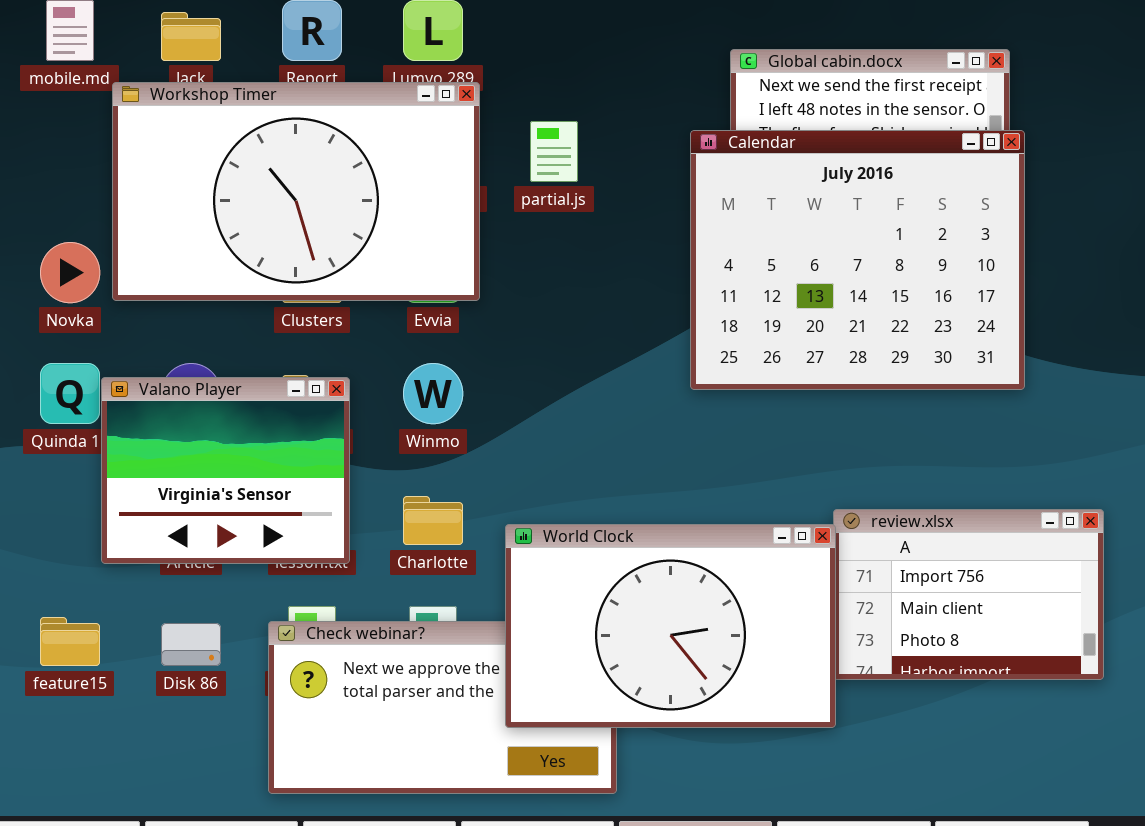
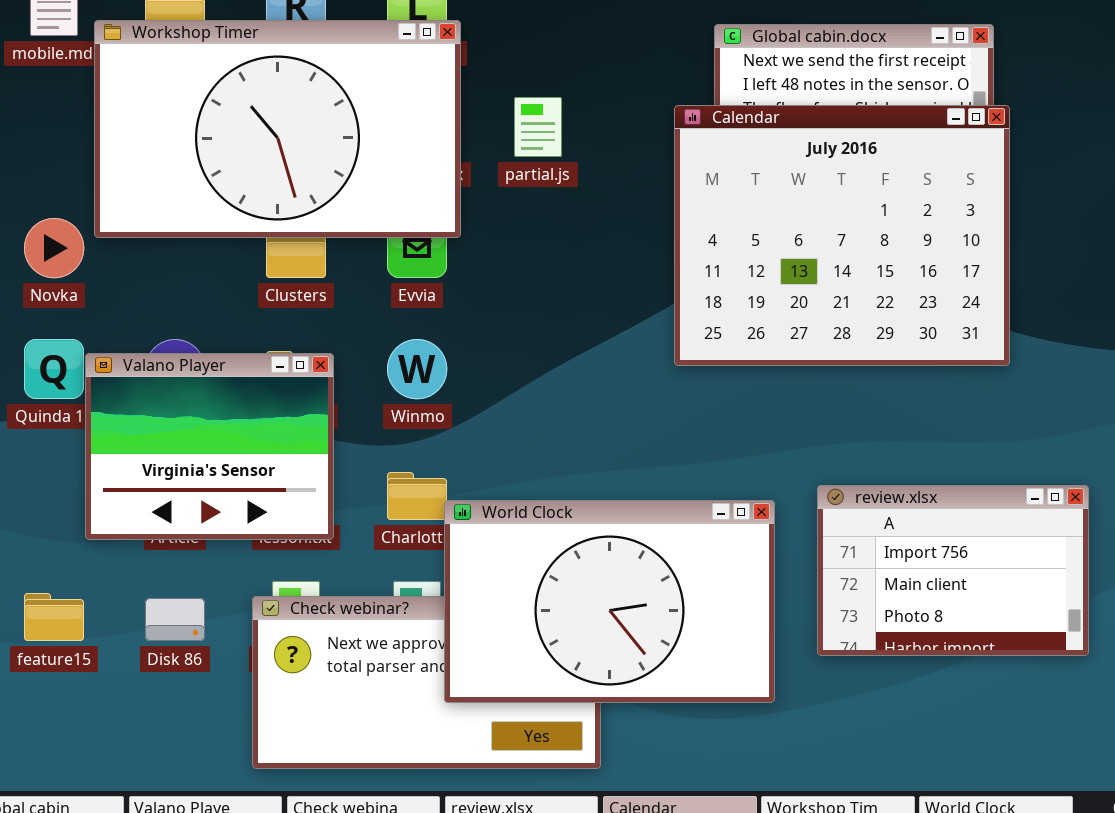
Workshop Timer: [112,82,480,301] -> [94,20,461,238], moved
World Clock: [505,524,836,728] -> [444,500,775,703], moved

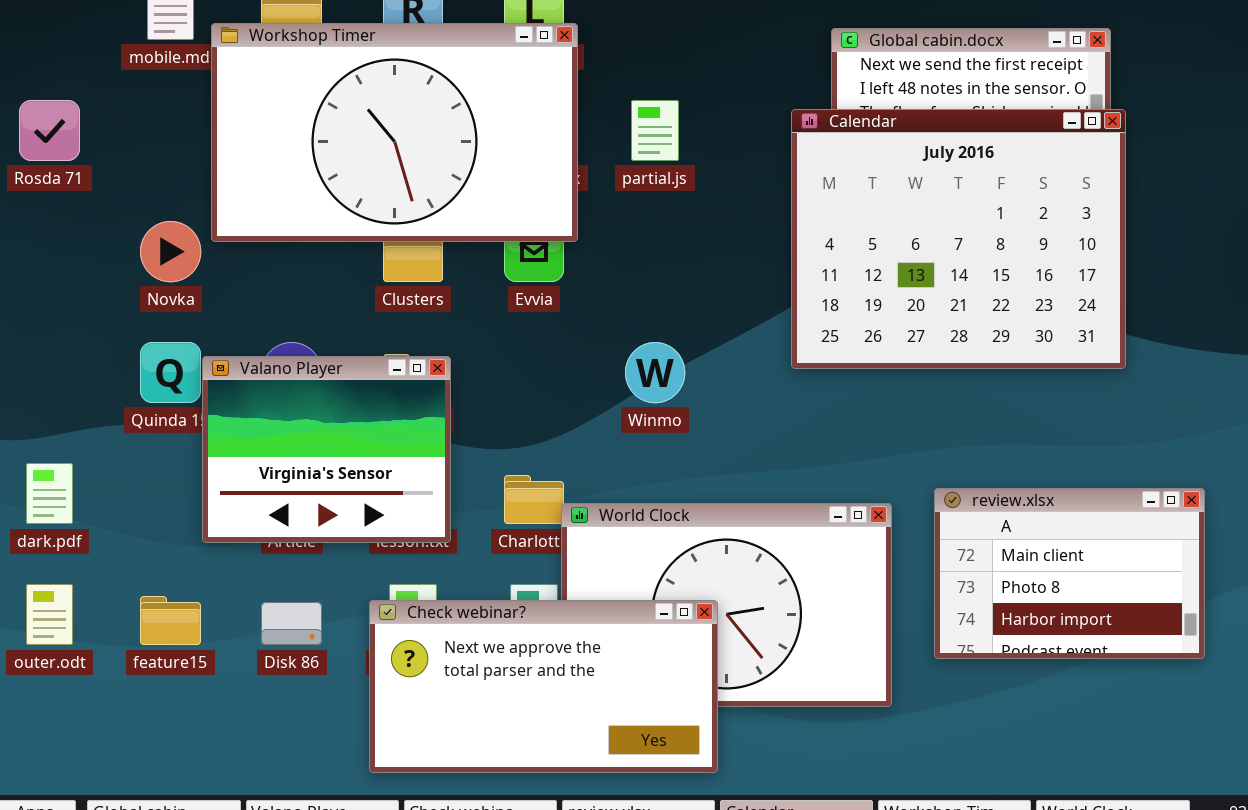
Winmo: [387,339,447,399] -> [625,342,685,403], moved
review.xlsx: [817,485,1089,656] -> [934,488,1205,659], scrolled down 1 row
Check webinar?: [252,596,601,769] -> [369,600,718,773], raised

